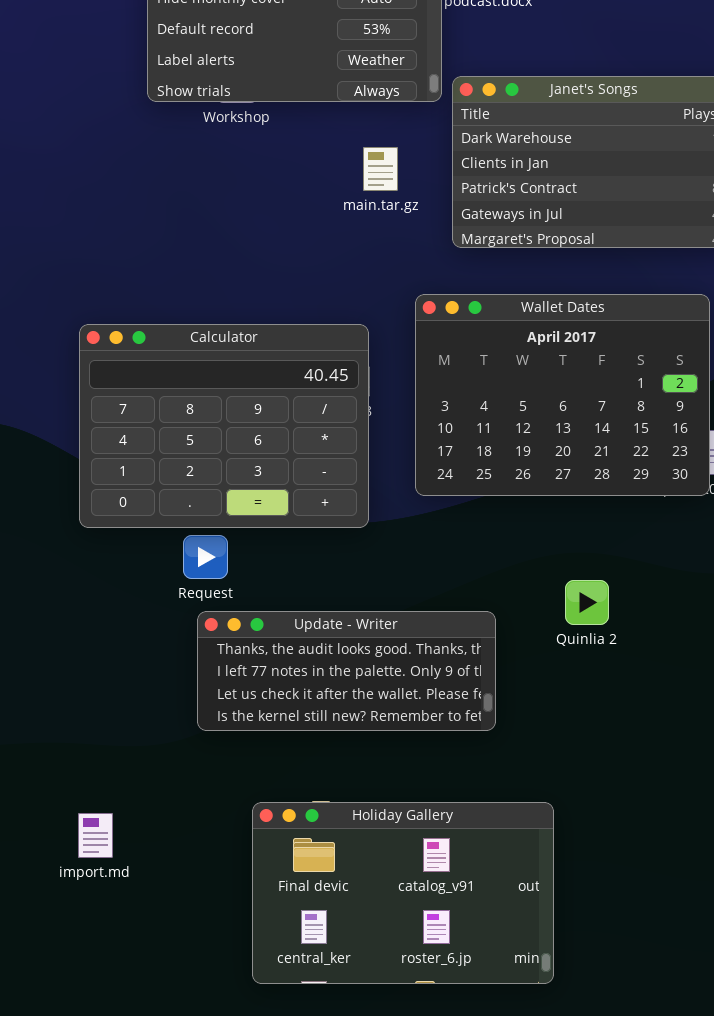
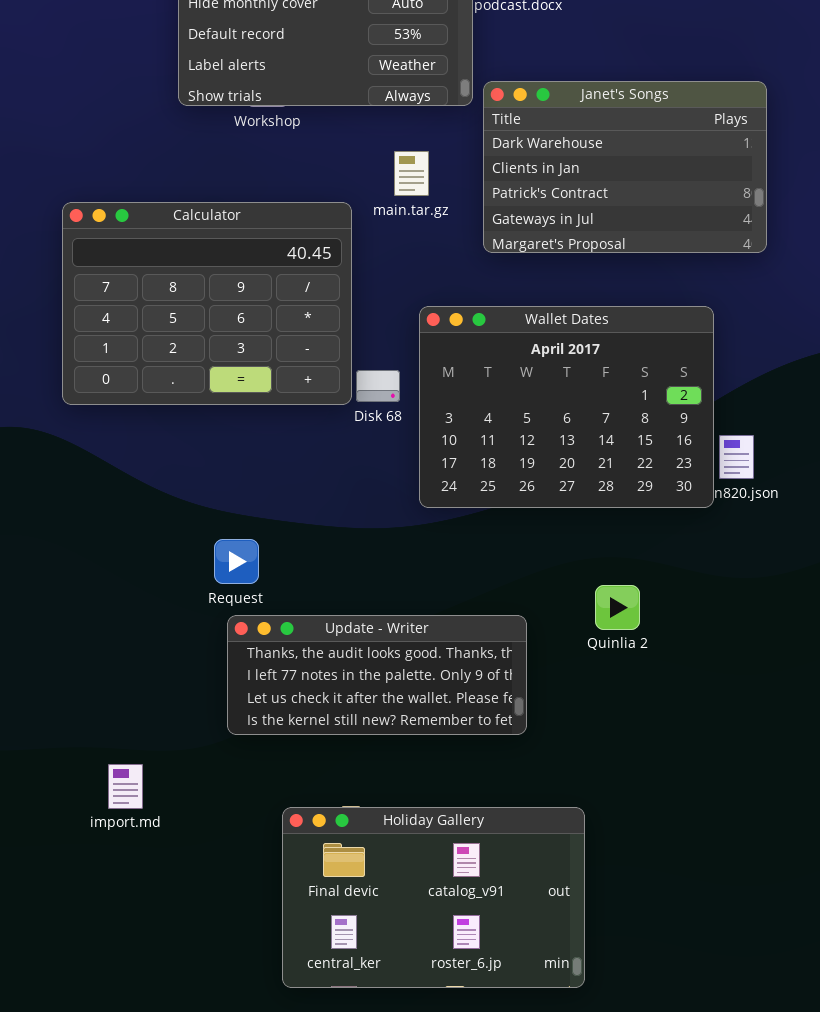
Wallet Dates: [415,294,710,496] -> [419,306,714,508], moved
Calculator: [79,324,369,528] -> [62,202,352,405], moved
import.md: [78,813,113,858] -> [108,764,143,809], moved

